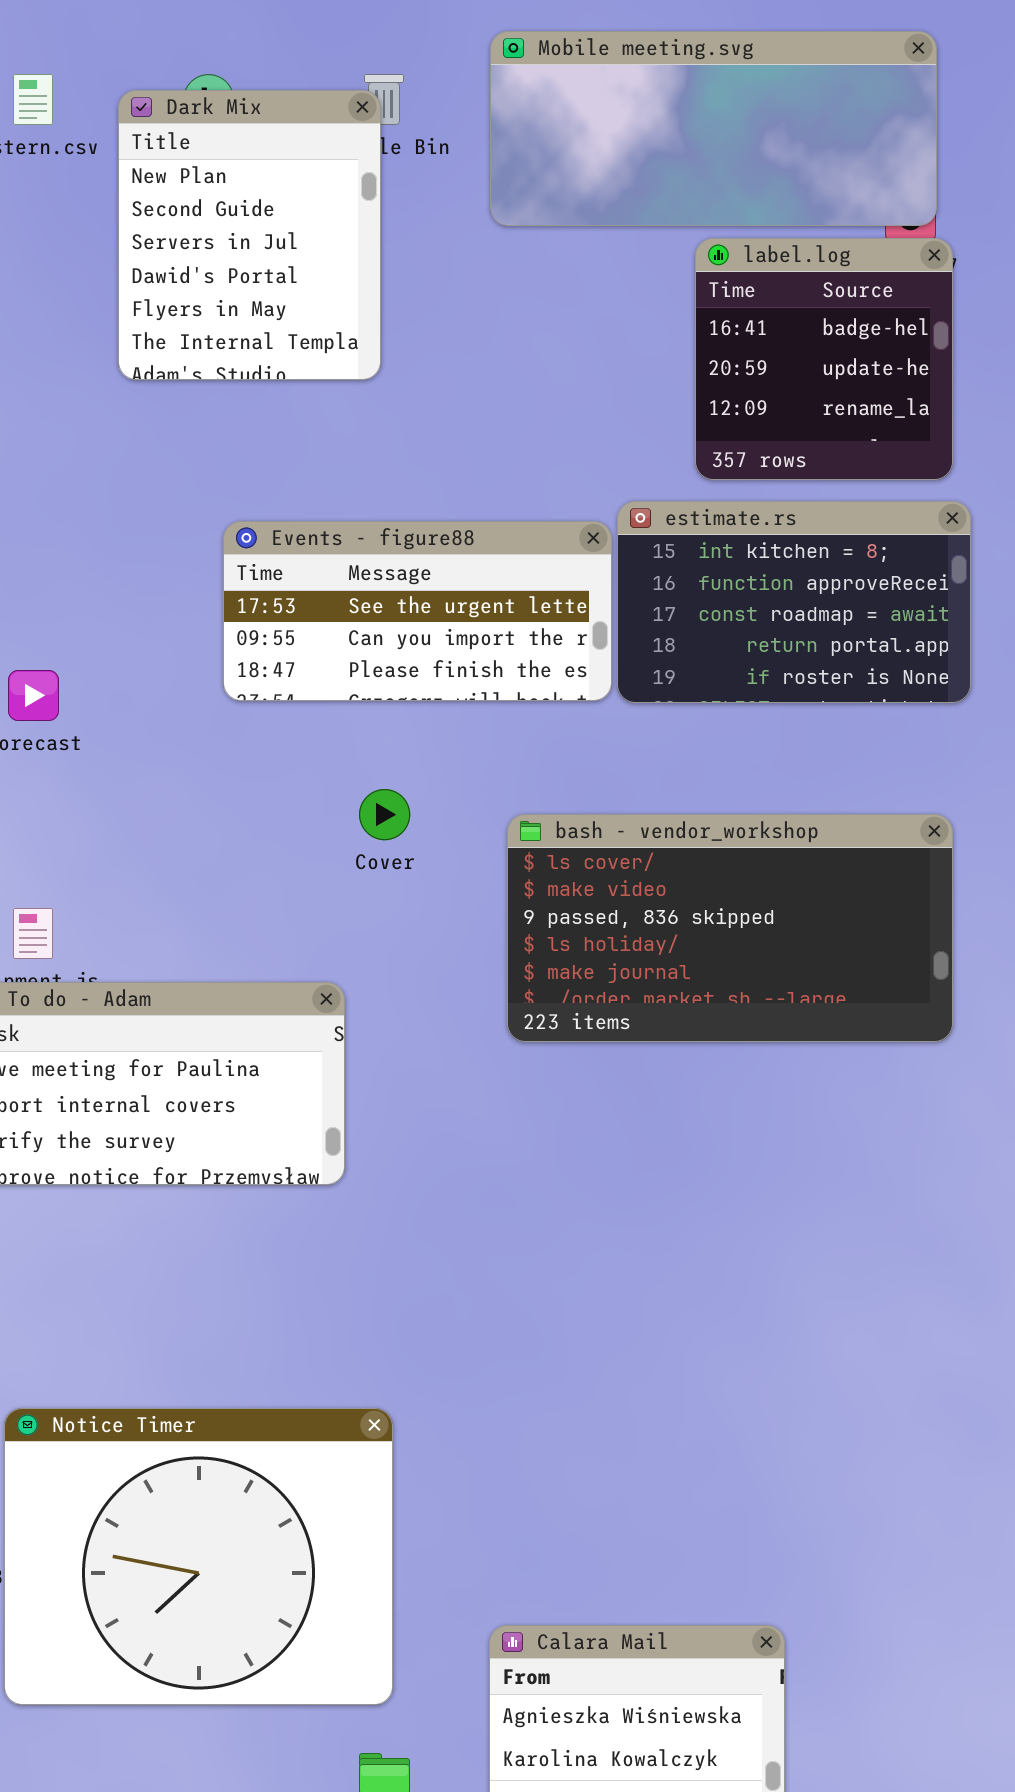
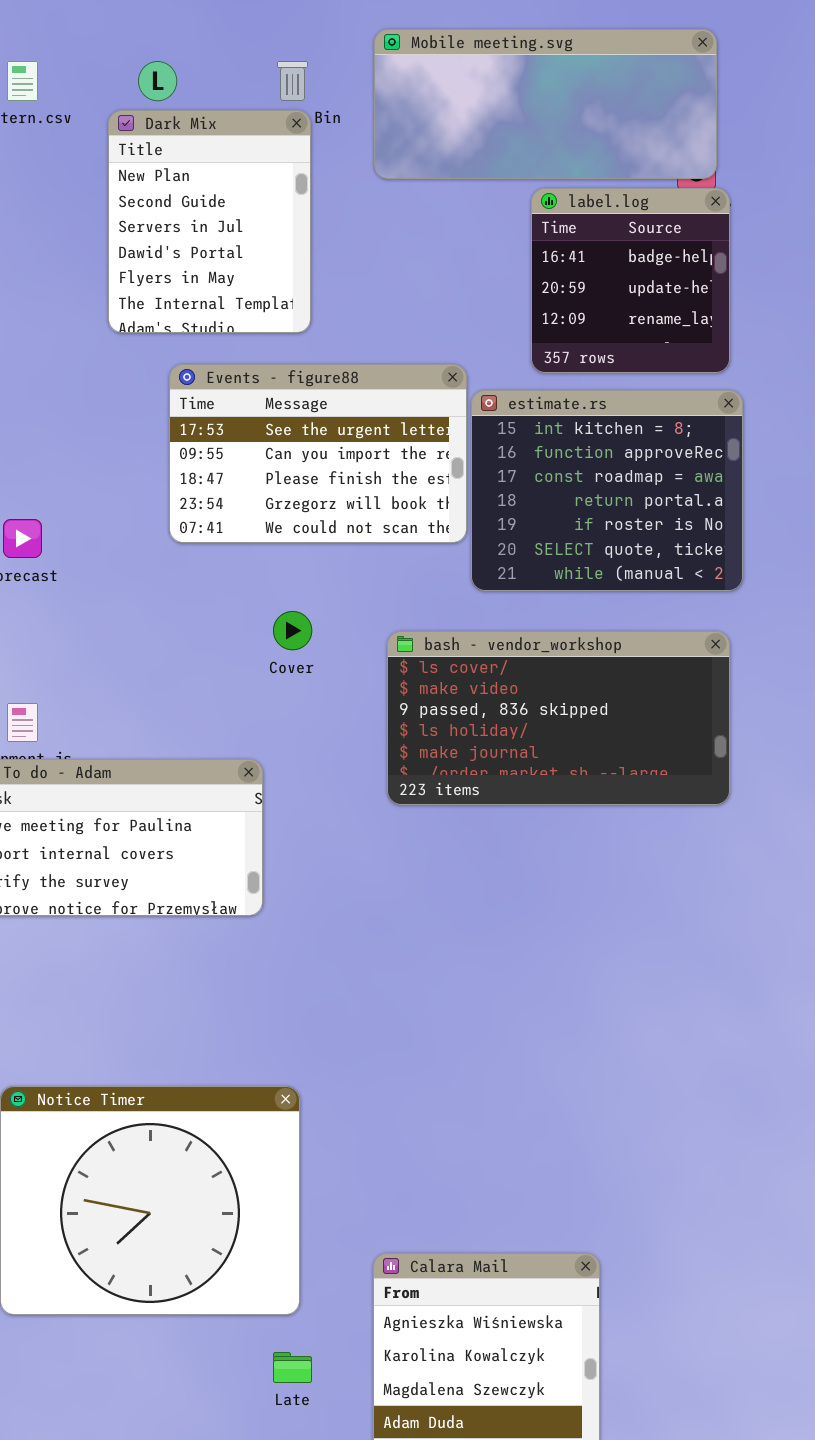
Dark Mix: [118,90,381,380] -> [108,110,311,333], moved
estimate.rs: [617,501,971,703] -> [471,390,743,591], resized
Events - figure88: [223,521,612,701] -> [169,364,467,543], resized

